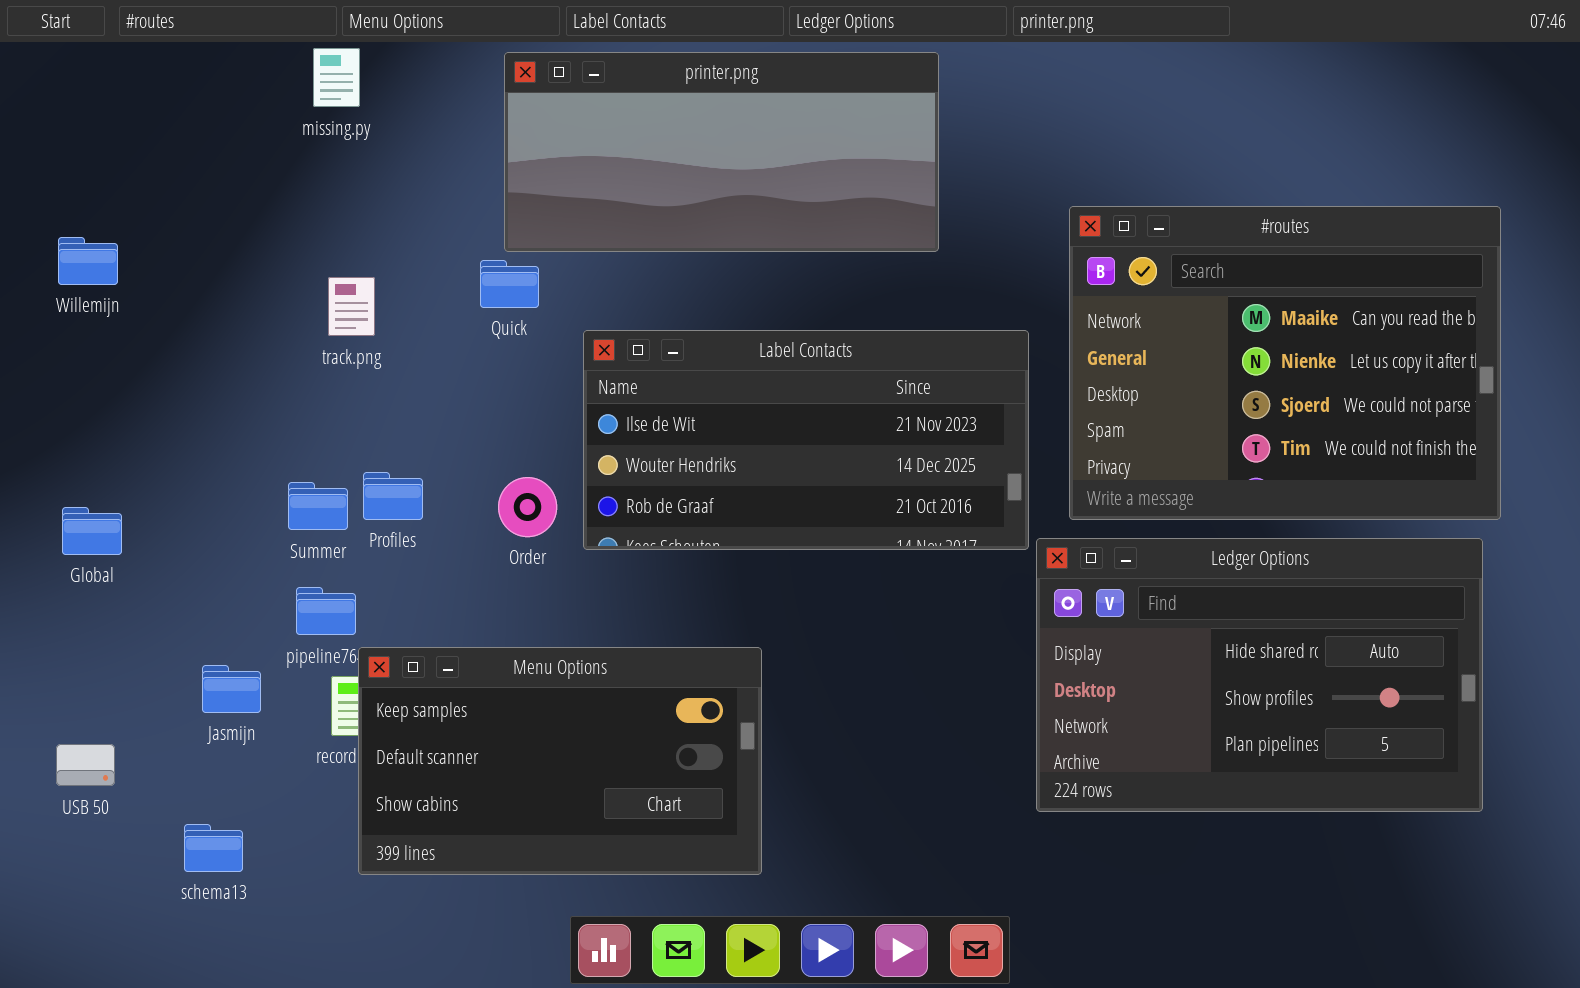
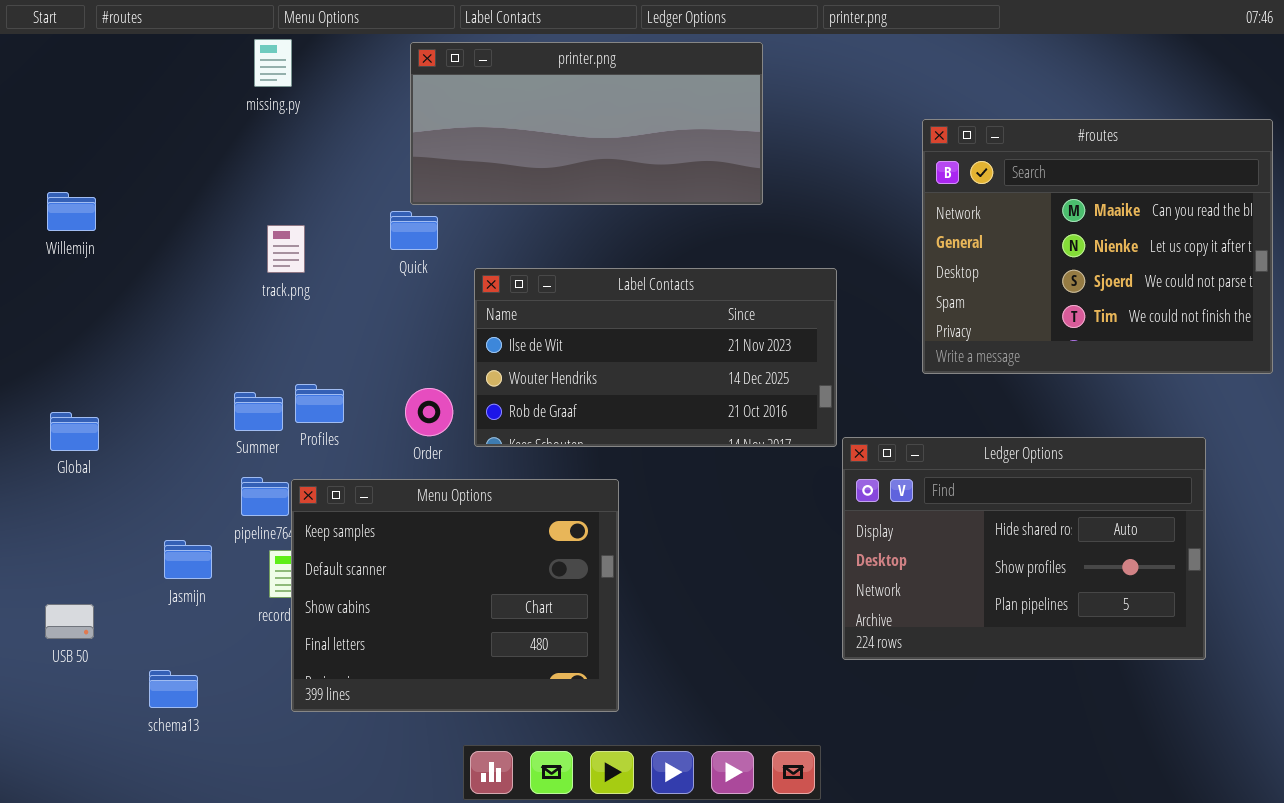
#routes: [1069,206,1501,520] -> [922,119,1273,374], moved
Menu Options: [358,647,762,875] -> [291,479,619,712], resized

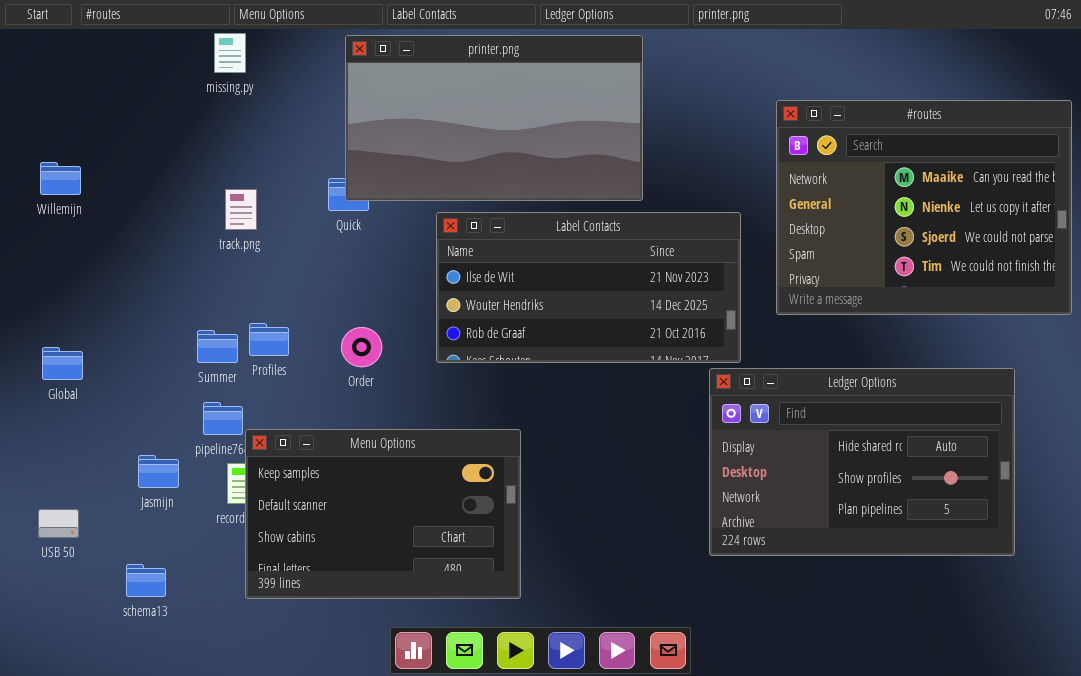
printer.png: [410,42,763,205] -> [345,35,643,201], resized
Label Contacts: [474,268,837,447] -> [436,212,741,363], moved
Menu Options: [291,479,619,712] -> [245,429,521,599], resized

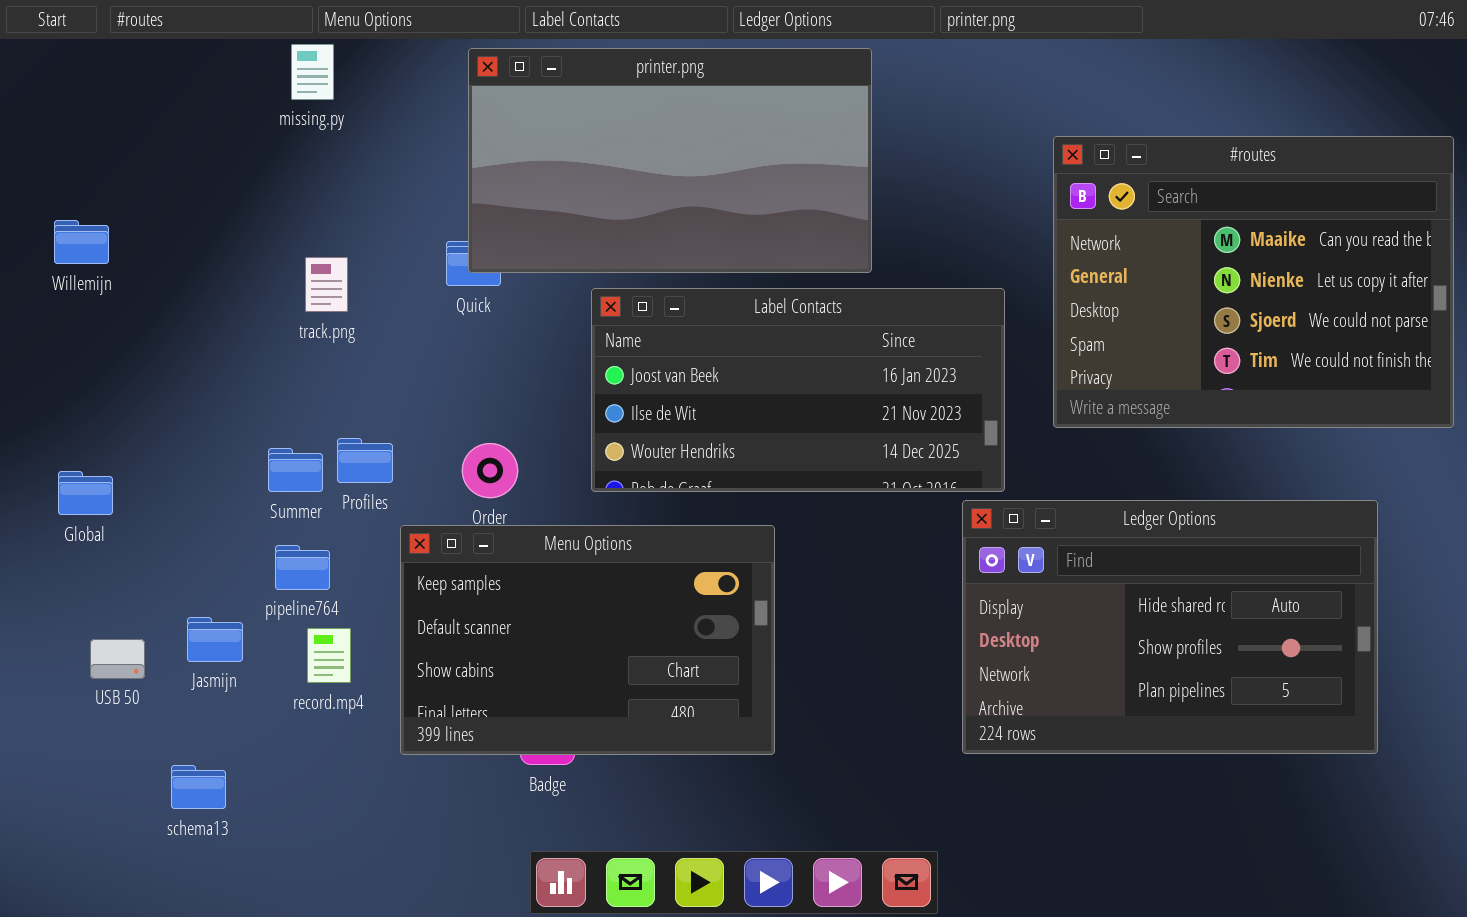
Label Contacts: [436,212,741,363] -> [591,288,1005,492], scrolled up 1 row
Menu Options: [245,429,521,599] -> [400,525,775,755], moved
USB 50: [38,509,79,538] -> [90,639,145,679], moved

